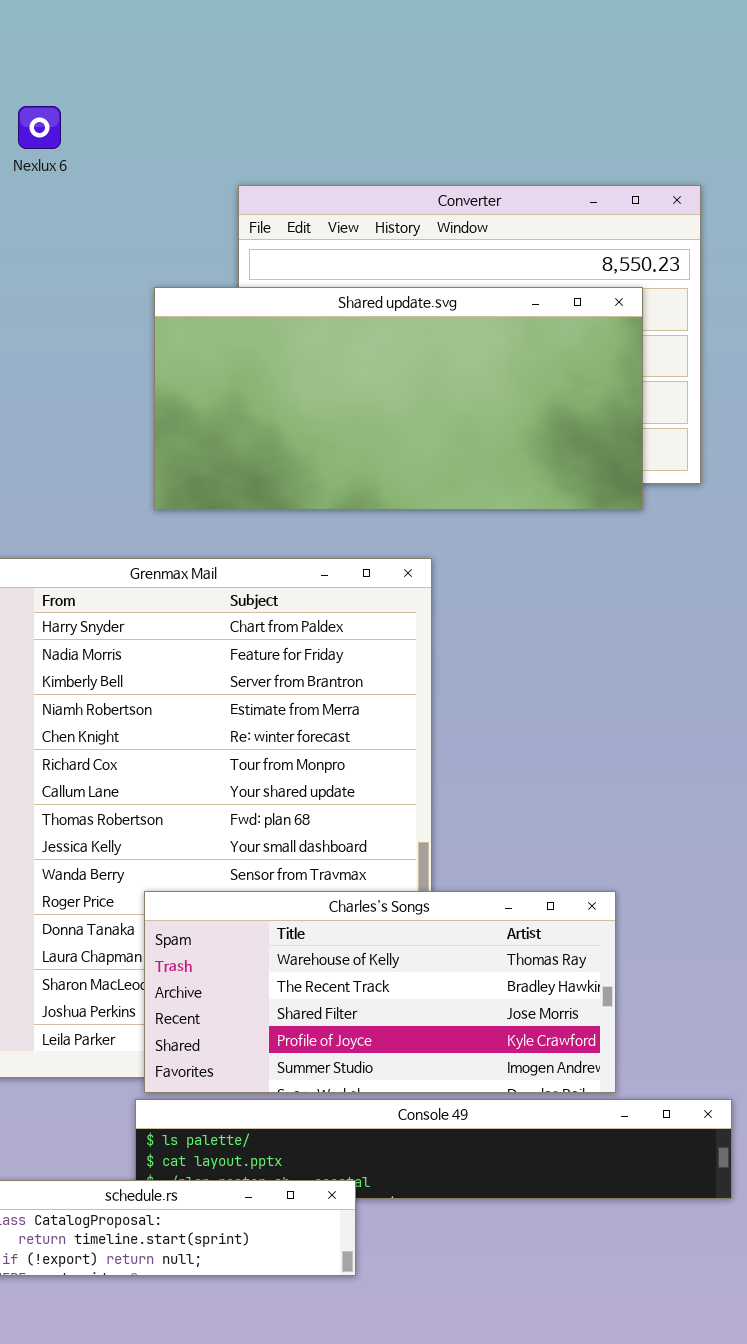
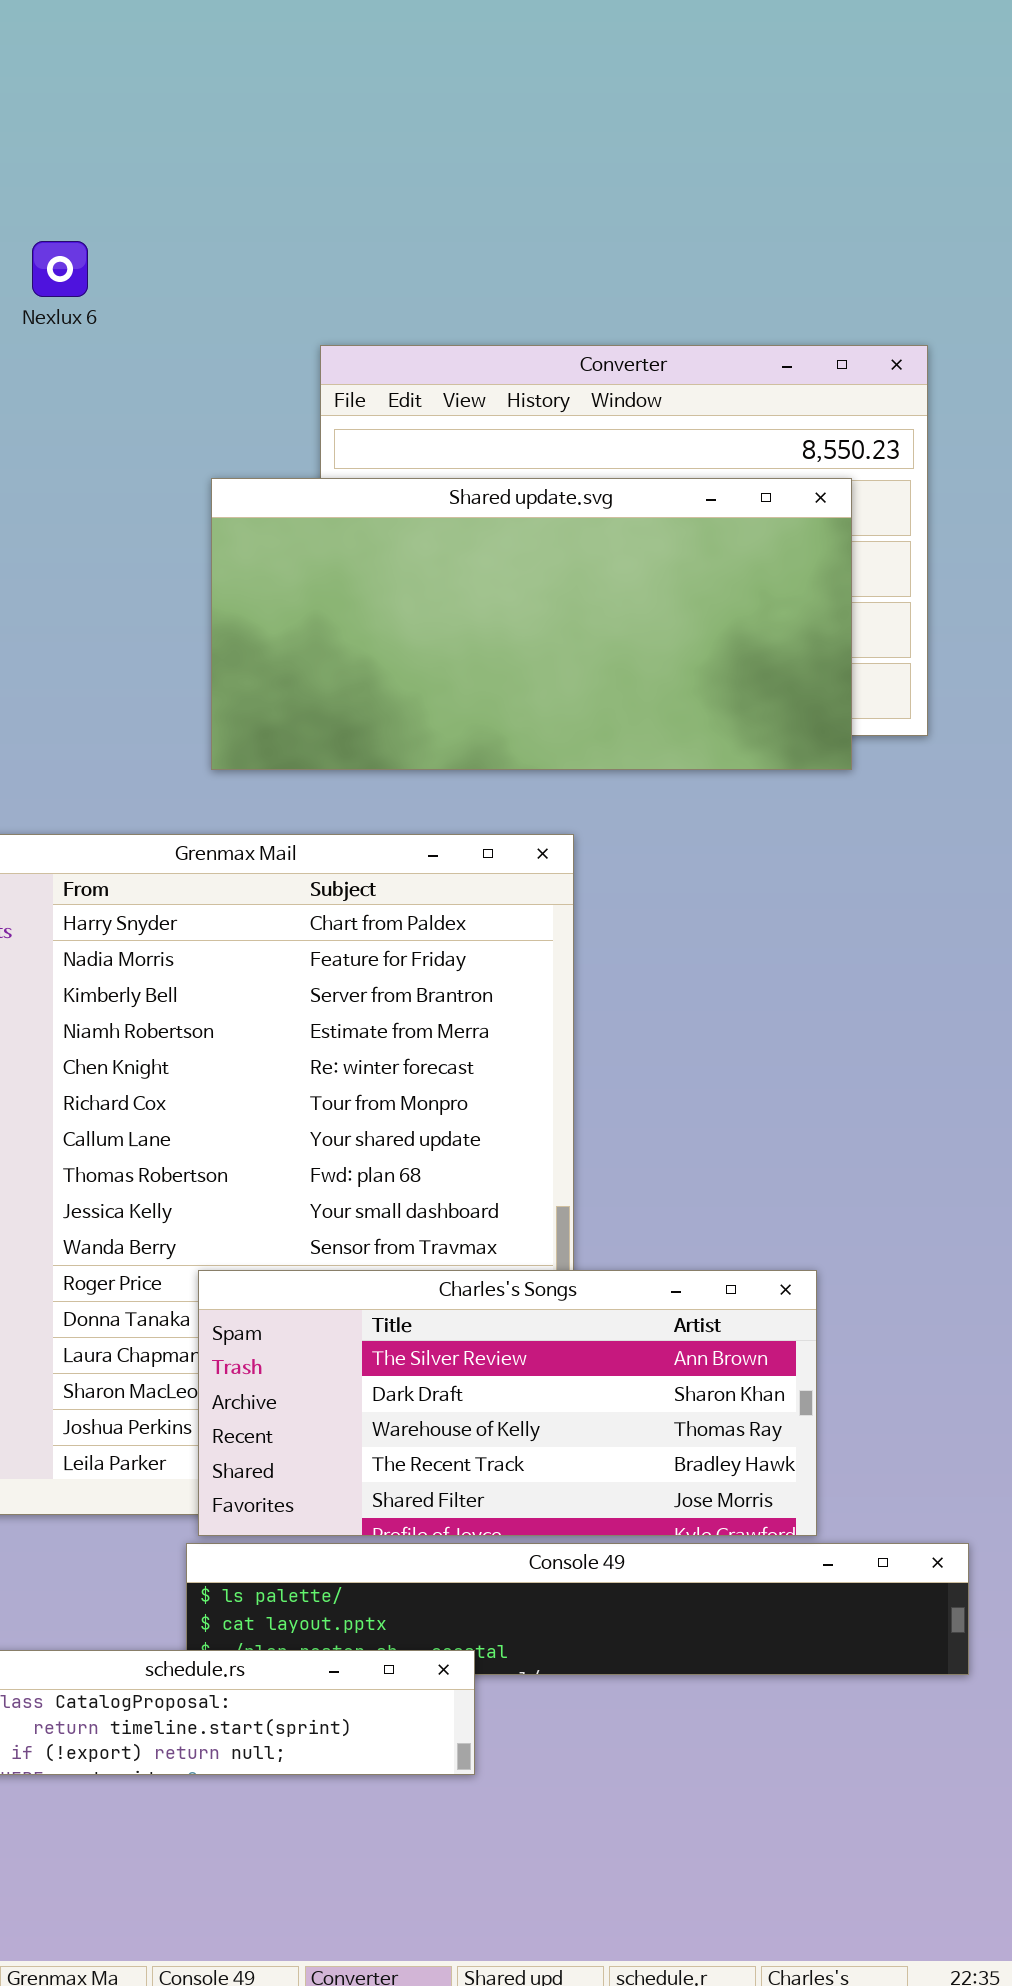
Charles's Songs: [144,891,616,1093] -> [198,1270,817,1536], scrolled up 2 rows

